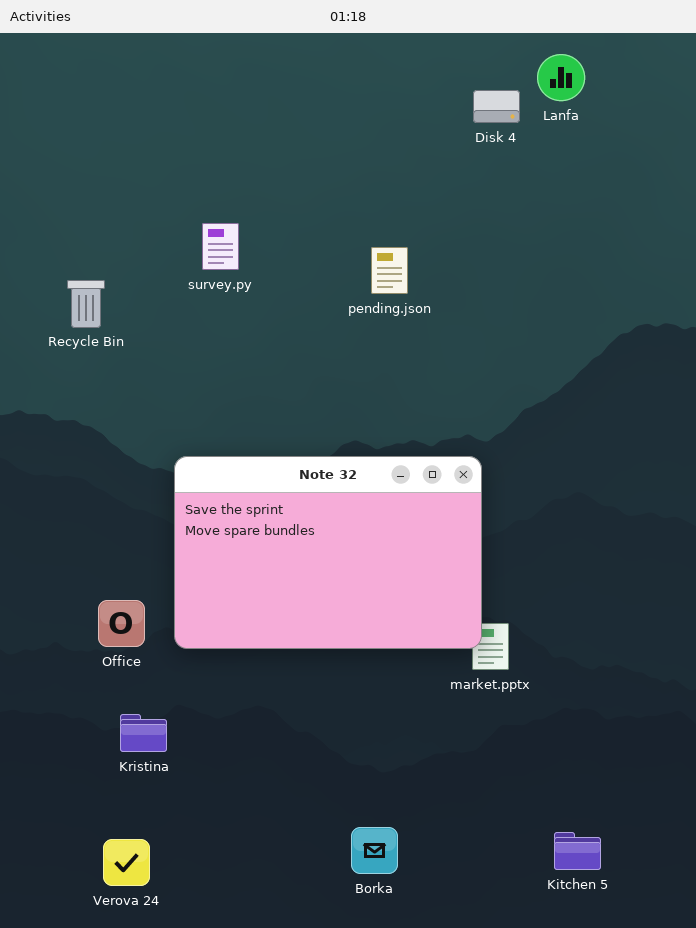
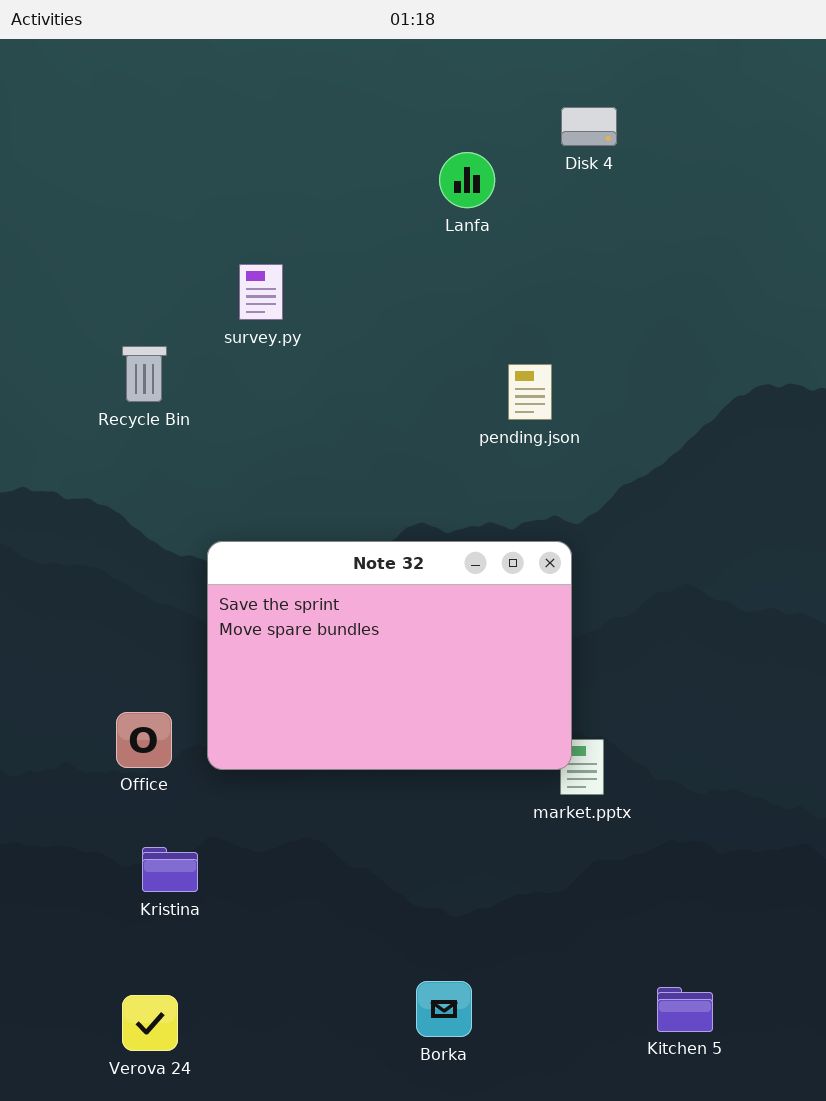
Lanfa: [537,54,585,101] -> [439,152,495,208], moved
pending.json: [371,247,408,294] -> [508,364,552,420], moved
Recycle Bin: [67,280,105,328] -> [122,346,167,402], moved

